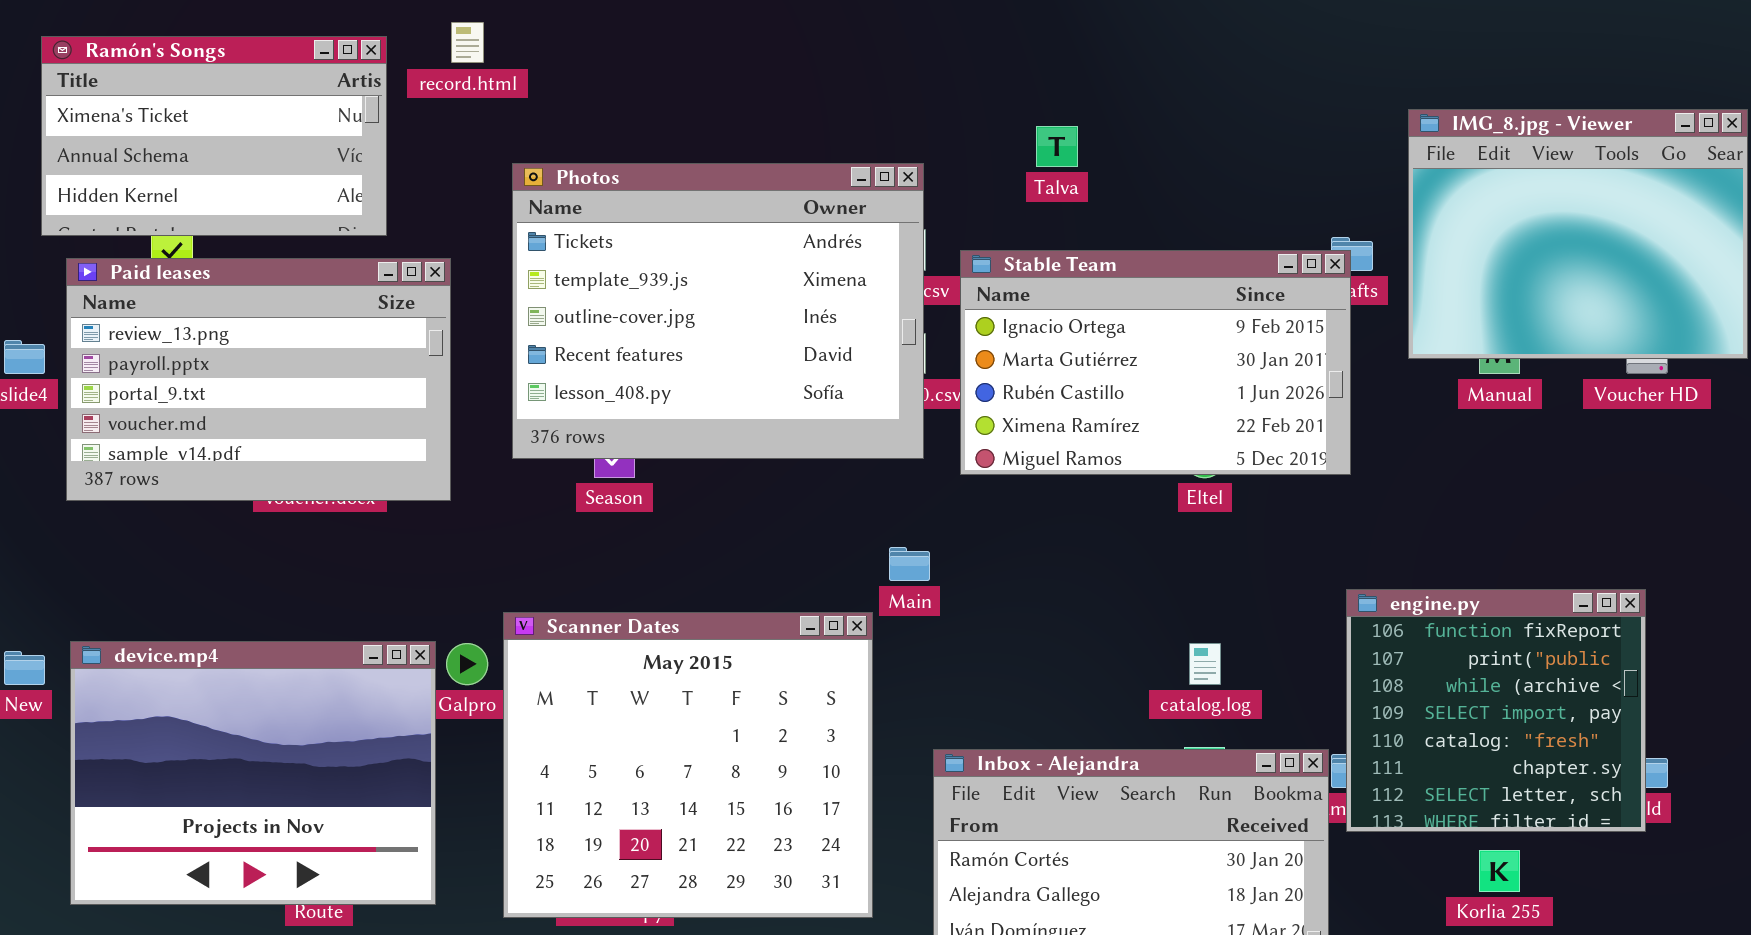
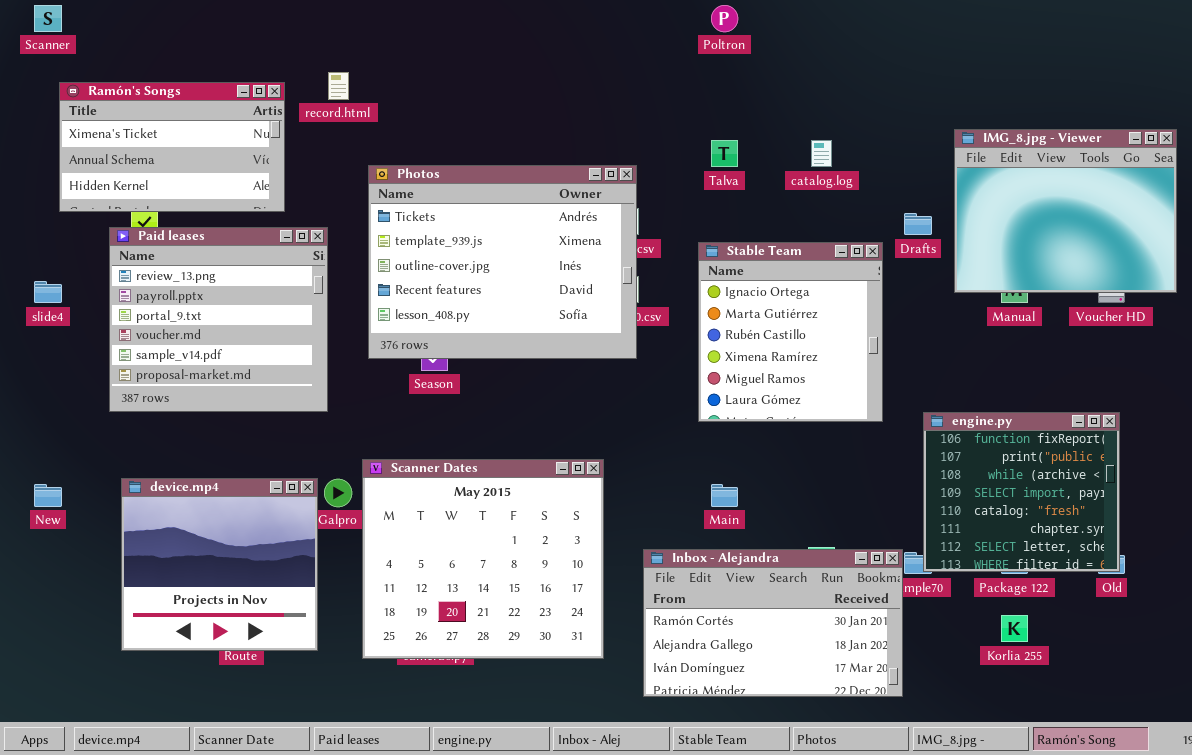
Stable Team: [960,250,1351,475] -> [698,242,883,422], moved, resized
Paid leases: [66,258,451,501] -> [109,227,328,412], resized
Main: [889,547,930,581] -> [711,484,738,507], moved
engine.py: [1346,589,1646,832] -> [923,412,1120,572], moved
device.mp4: [70,641,436,905] -> [121,478,318,651], resized
catalog.log: [1189,643,1221,685] -> [811,140,832,167], moved

